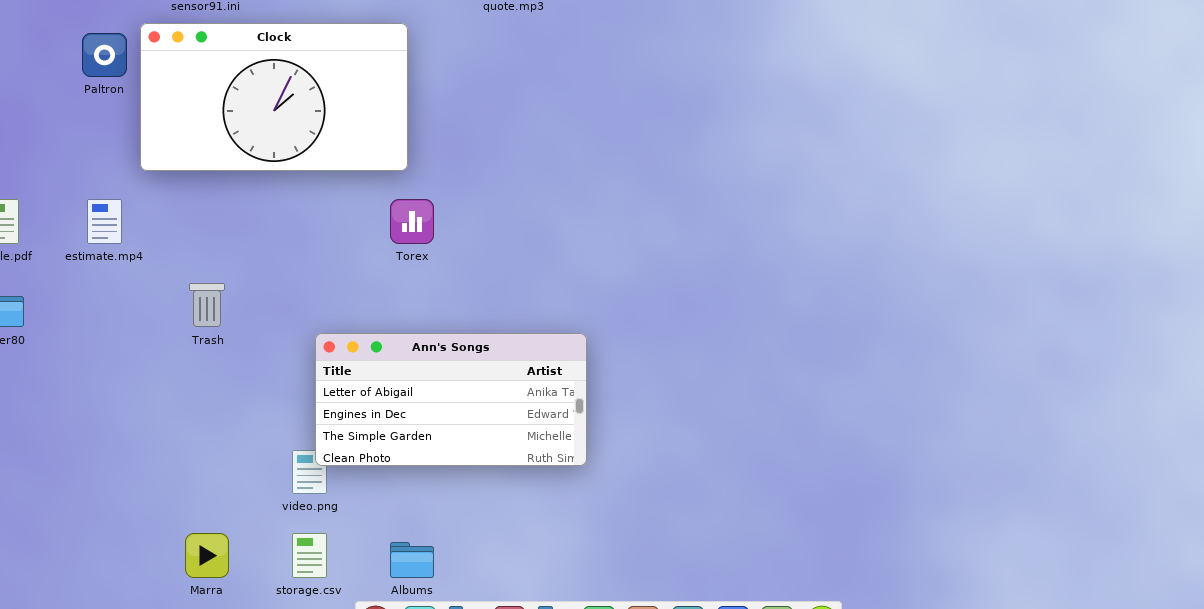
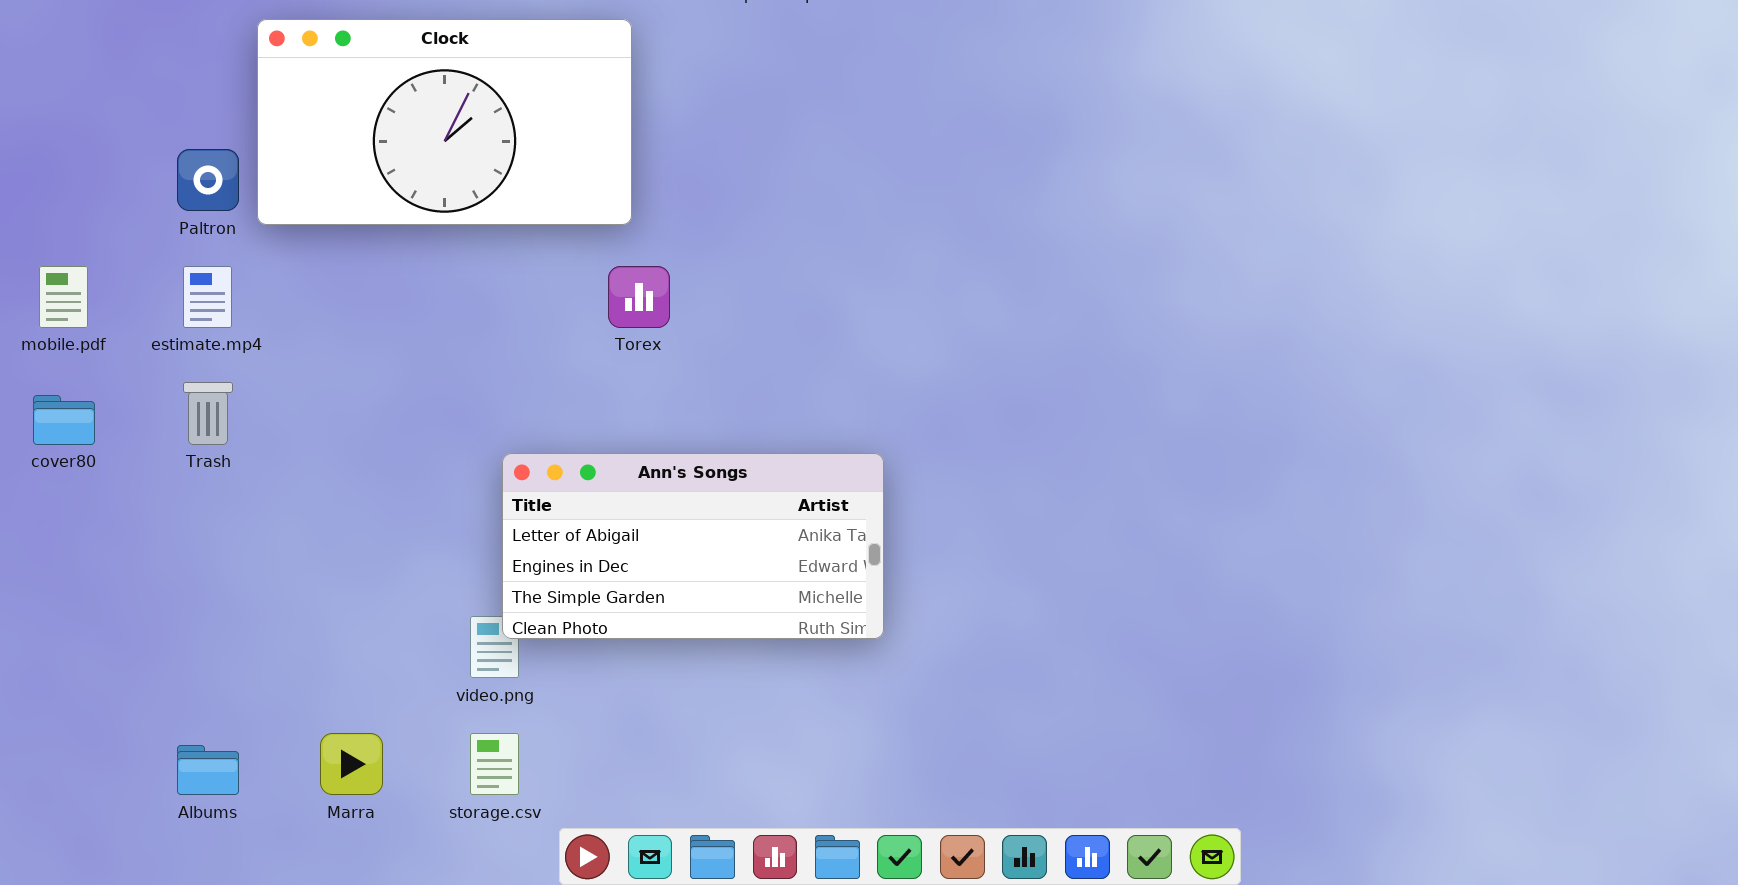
Paltron: [82,33,127,77] -> [177,149,239,211], moved
Trash: [189,283,225,327] -> [183,382,233,445], moved
Albums: [390,542,434,578] -> [177,745,239,795], moved

